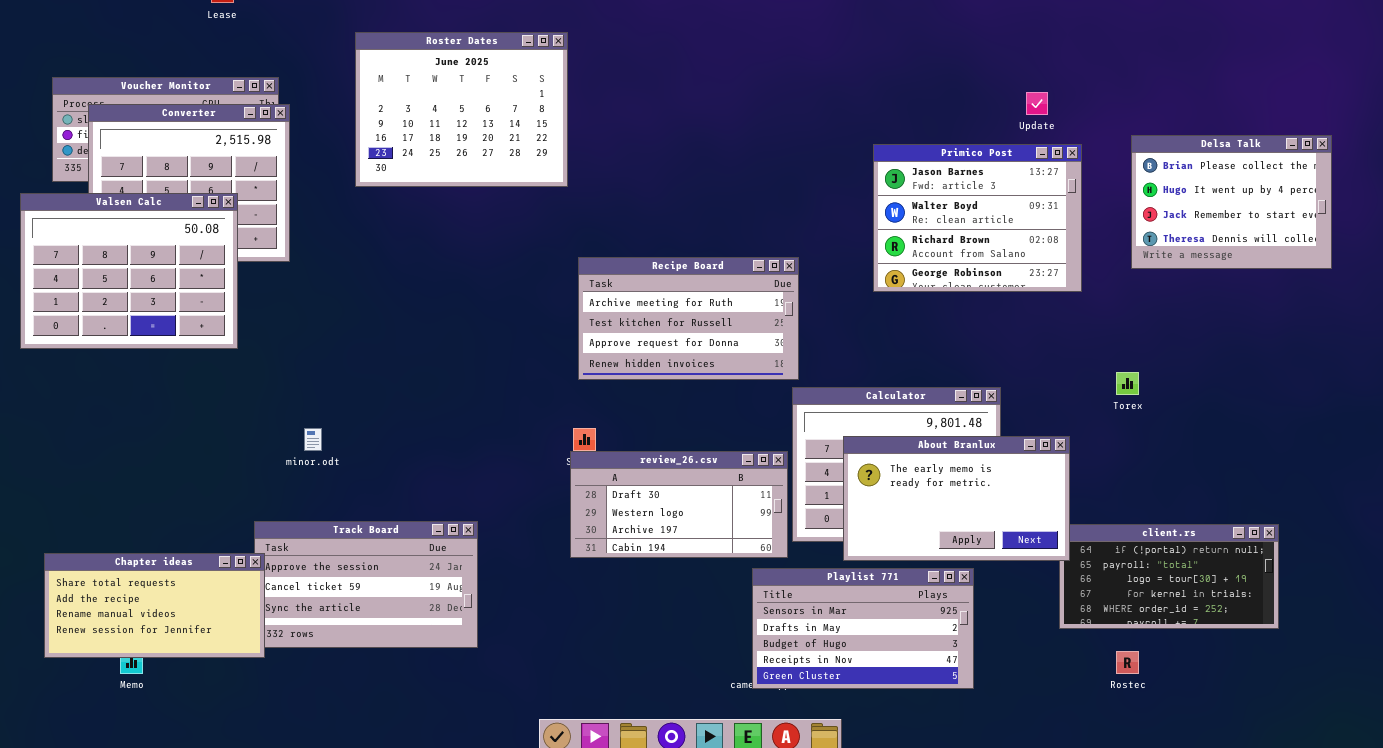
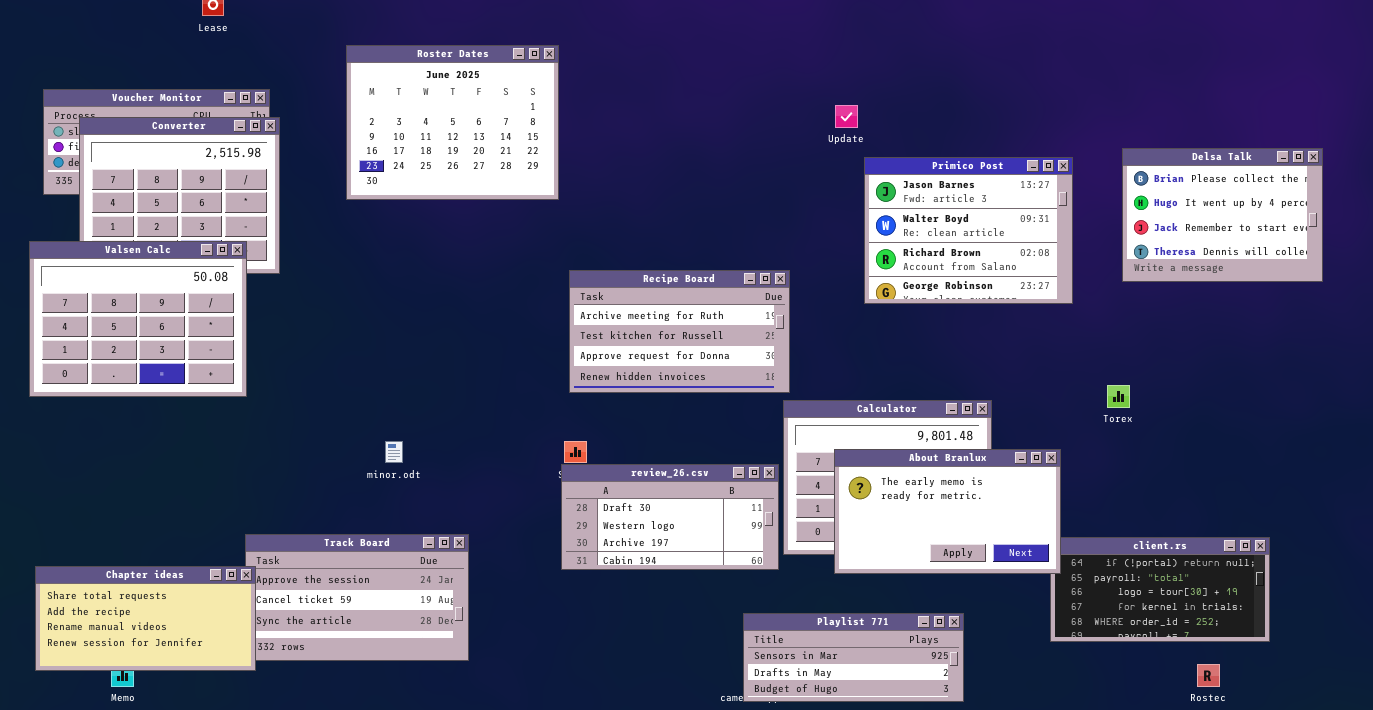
Update: [1026,92,1048,115] -> [835,105,858,128], moved
Valsen Calc: [20,193,238,349] -> [29,241,247,397], moved
minor.odt: [304,428,322,451] -> [385,441,403,463], moved
Playlist 771: [752,568,974,689] -> [743,613,964,702], resized
Rostec: [1116,651,1139,674] -> [1197,664,1220,687], moved

